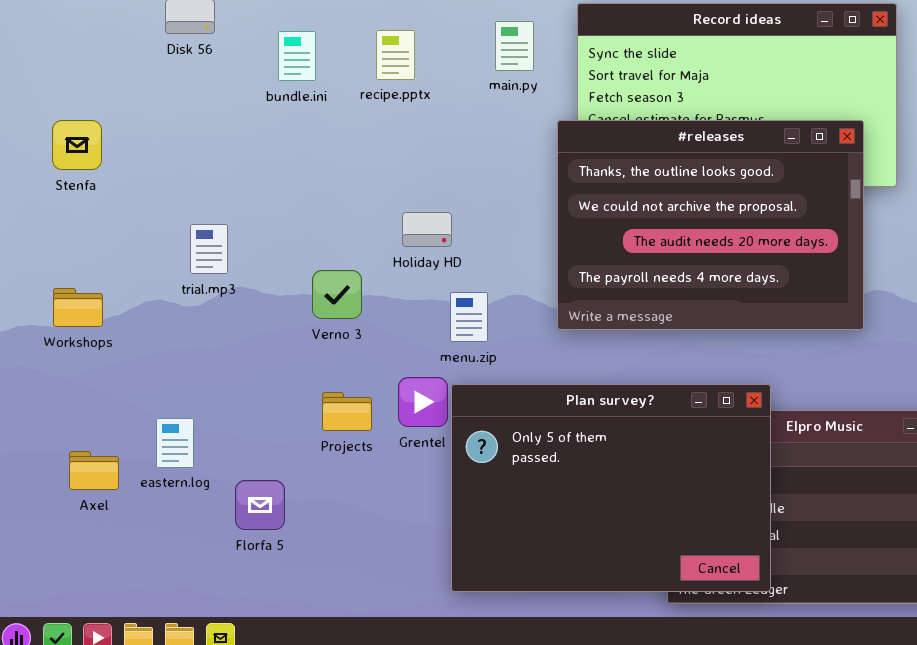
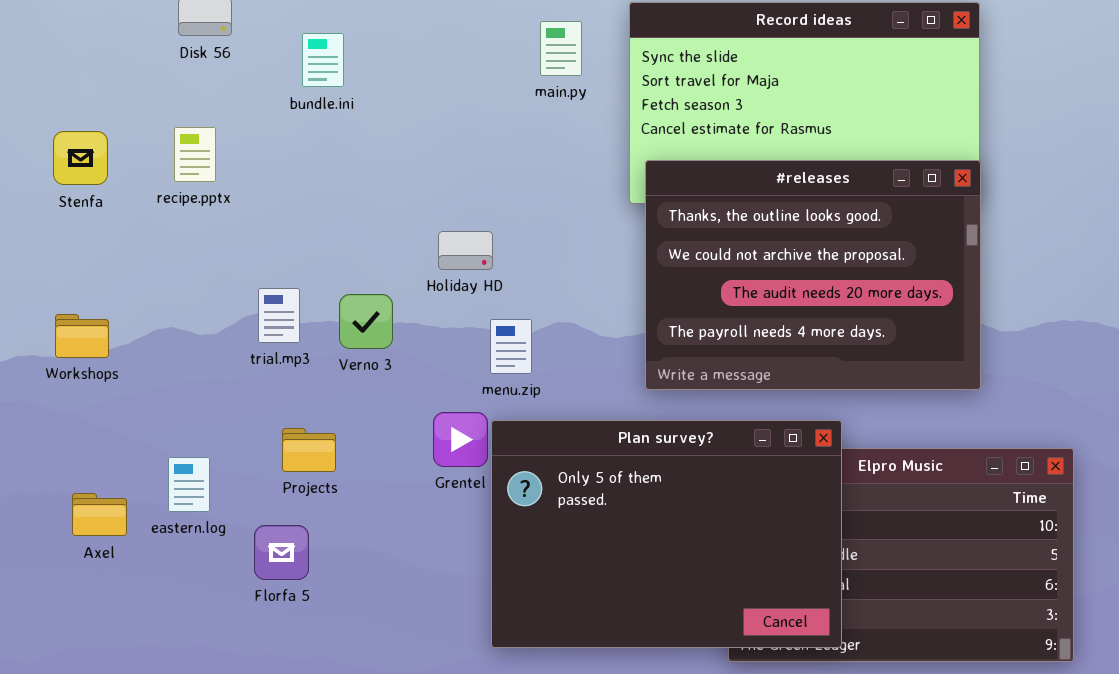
recipe.pptx: [376,30,415,80] -> [174,127,216,182], moved
#releases: [557,120,864,330] -> [645,160,981,390], moved
trial.mp3: [190,224,228,274] -> [258,288,300,343], moved
Projects: [322,392,372,431] -> [282,428,336,472], moved

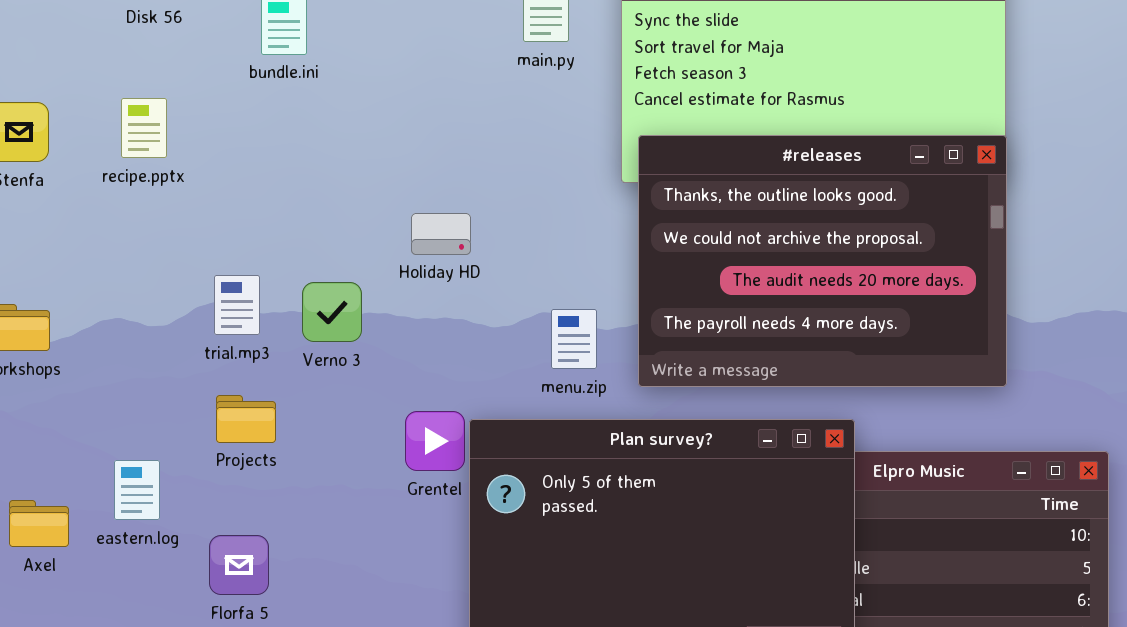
menu.zip: [490,319,532,374] -> [551,309,597,369], moved
Projects: [282,428,336,472] -> [216,395,276,443], moved

